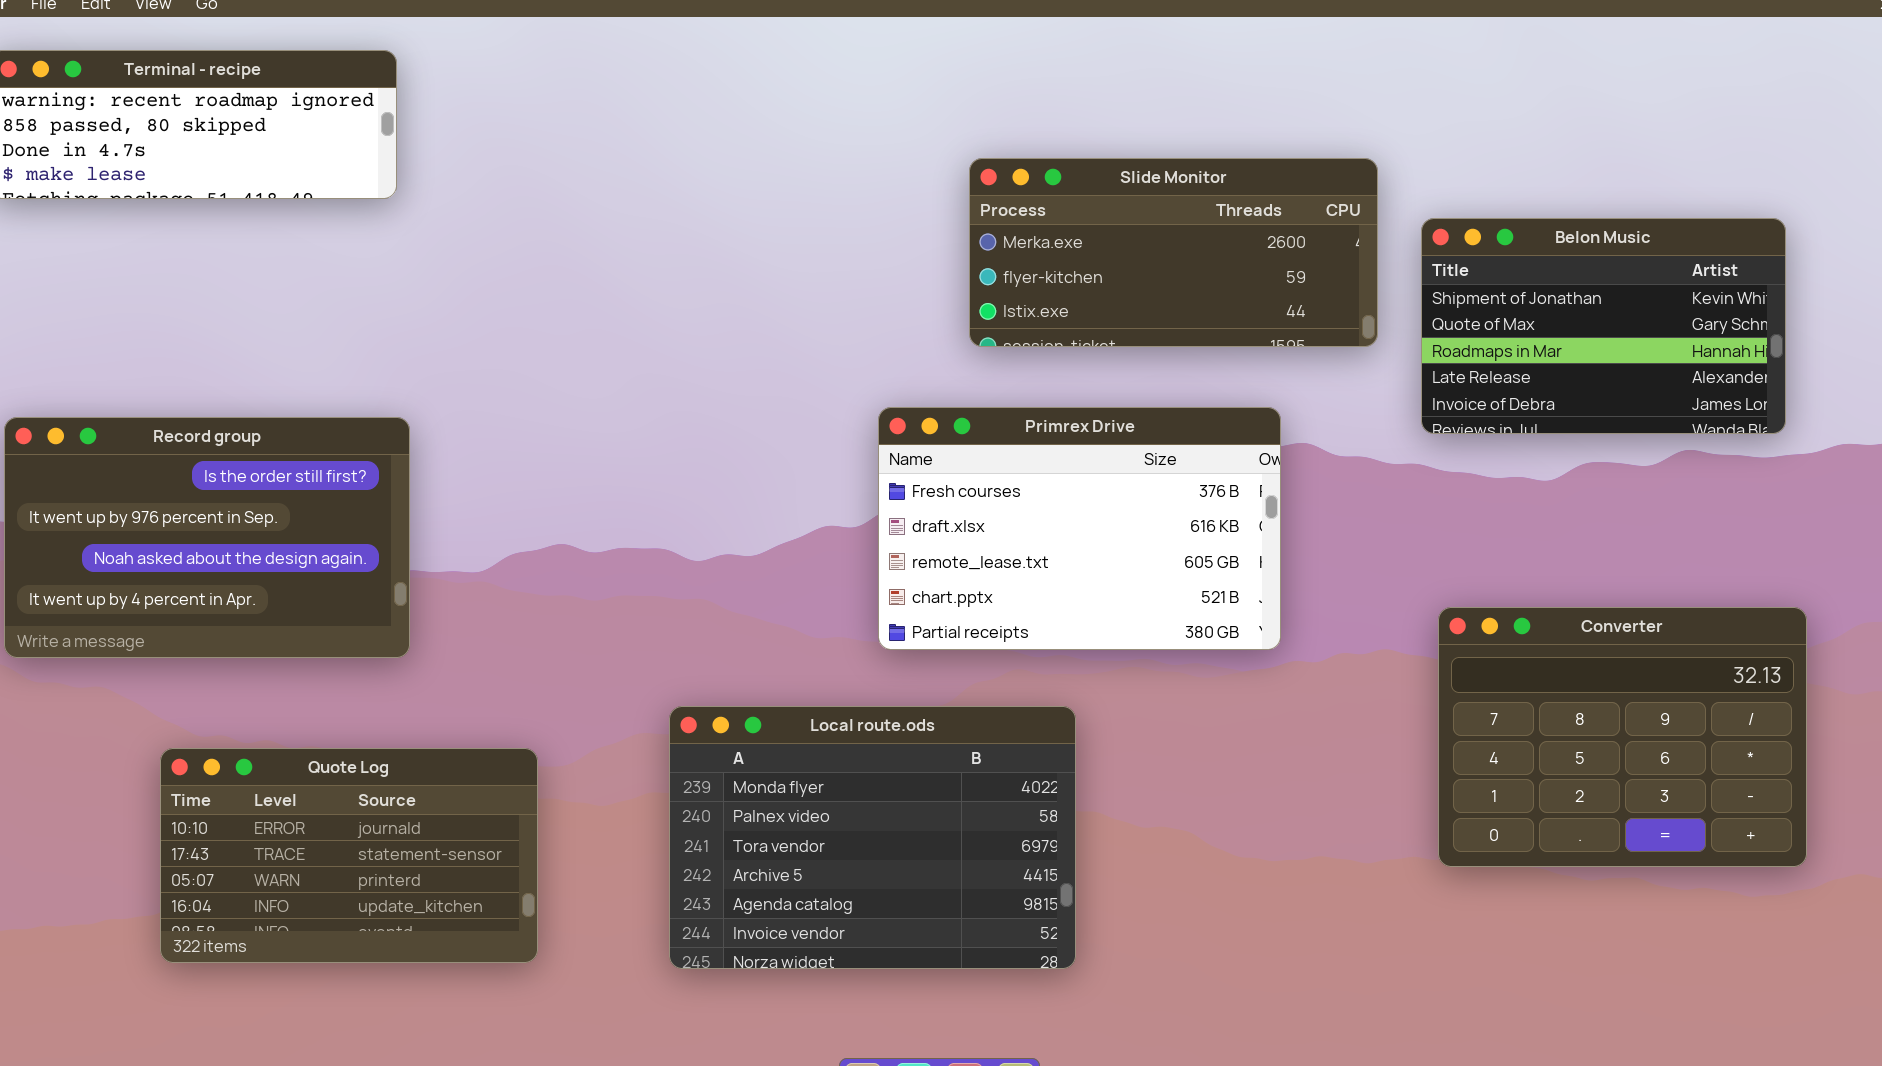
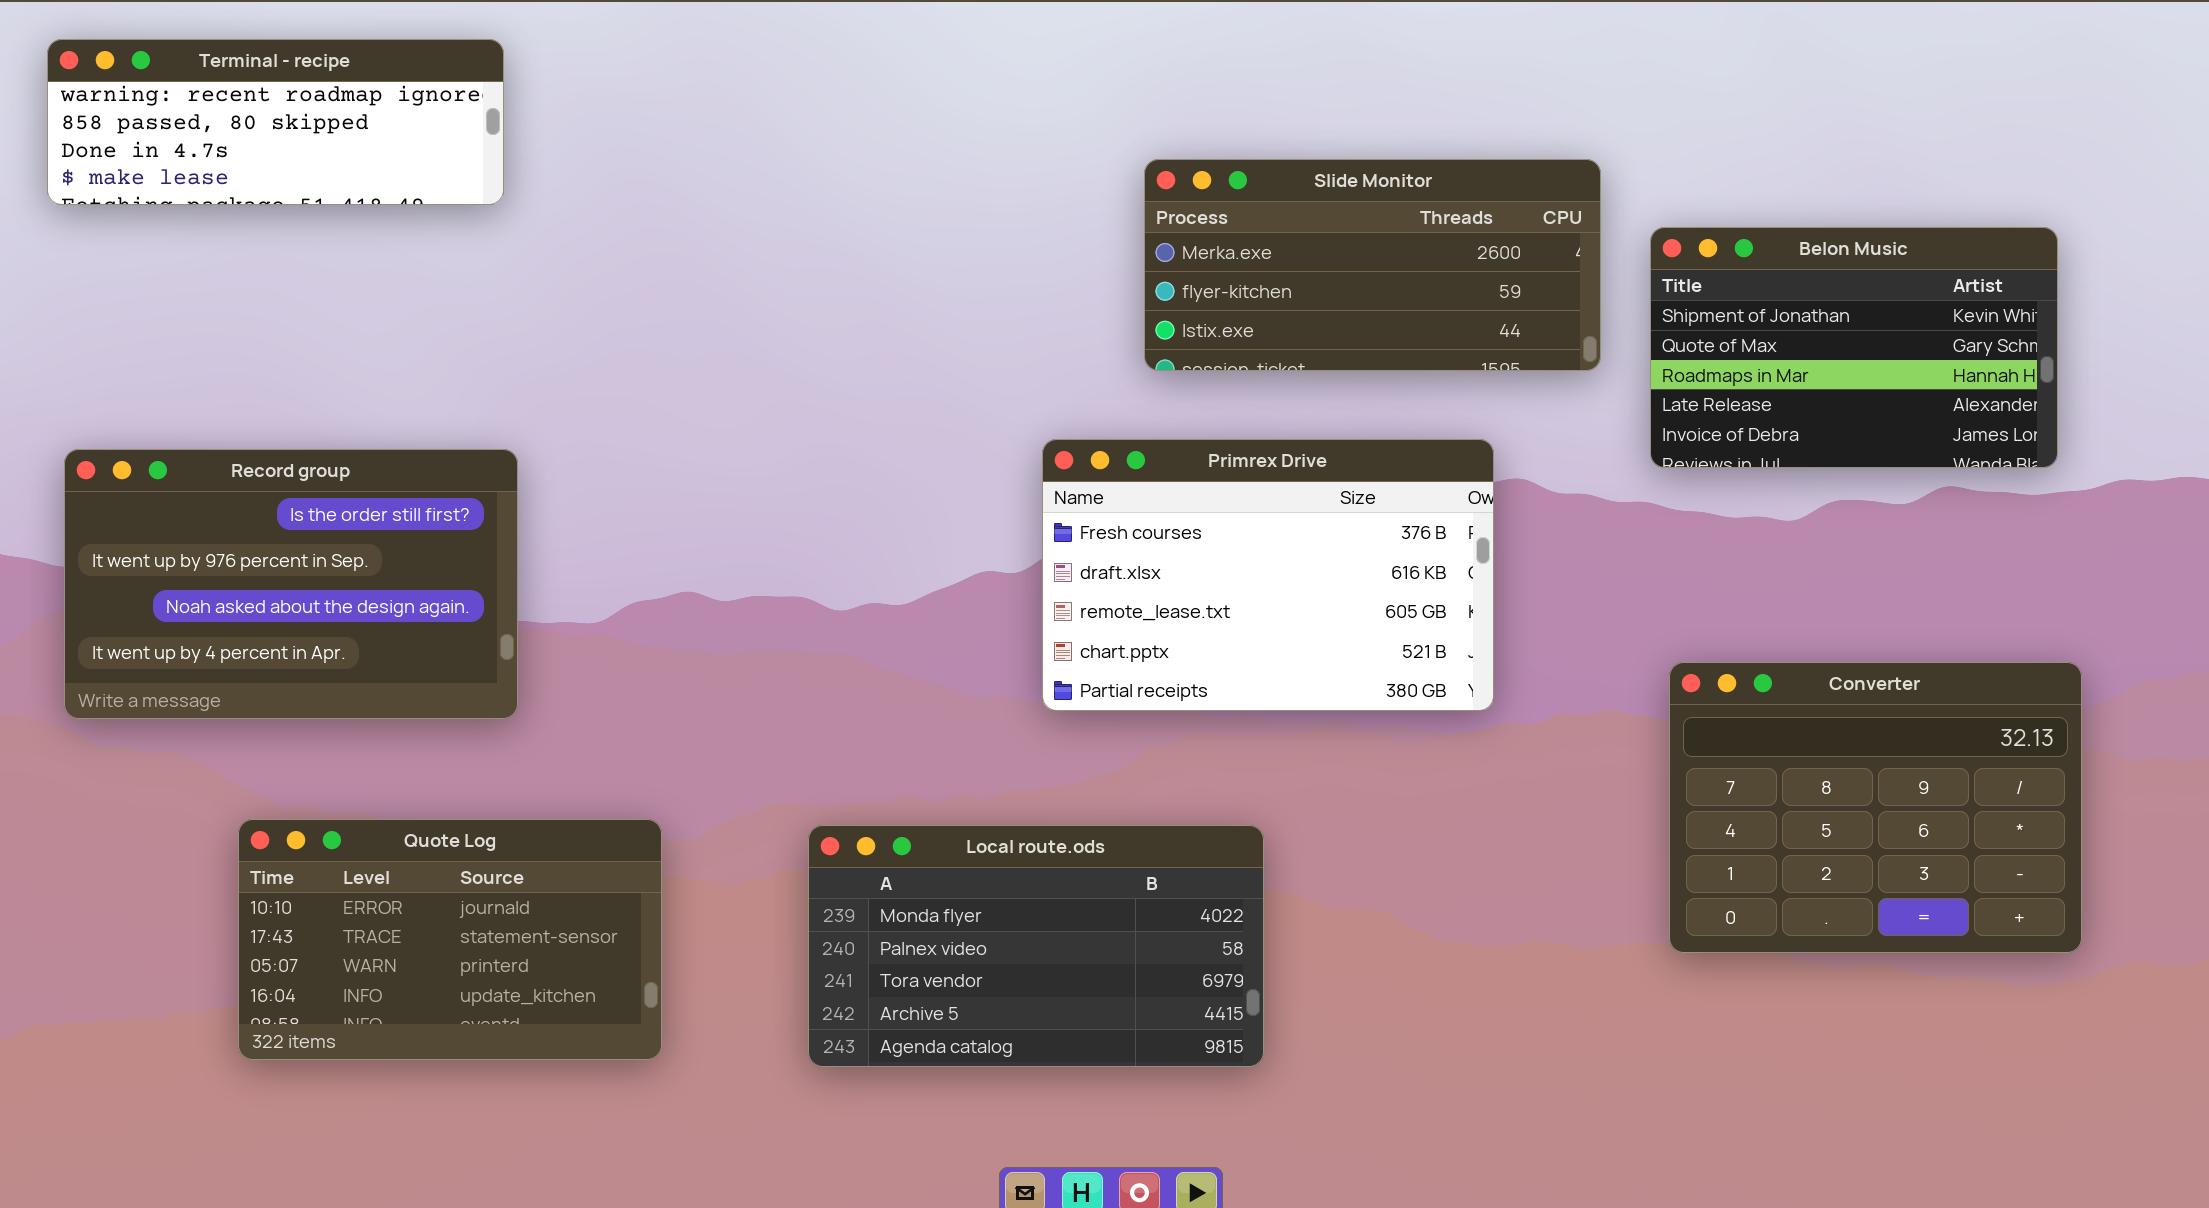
Local route.ods: [669,706,1076,969] -> [808,825,1264,1067], resized

